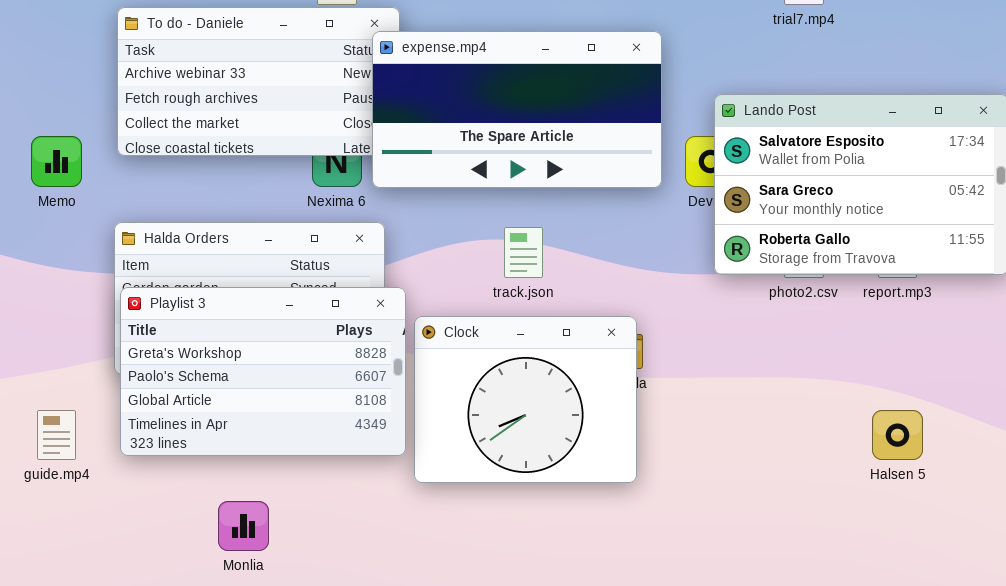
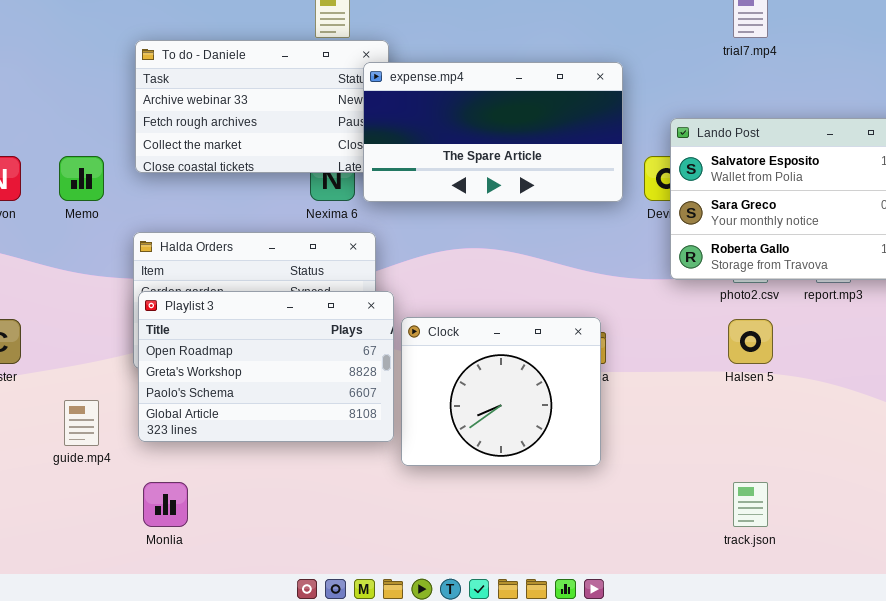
track.json: [504,227,543,278] -> [733,482,768,527], moved
Playlist 3: [120,287,406,456] -> [138,291,394,442], scrolled up 1 row
Halsen 5: [872,410,923,460] -> [728,319,773,364], moved
Monlia: [218,501,269,551] -> [143,482,188,527], moved

